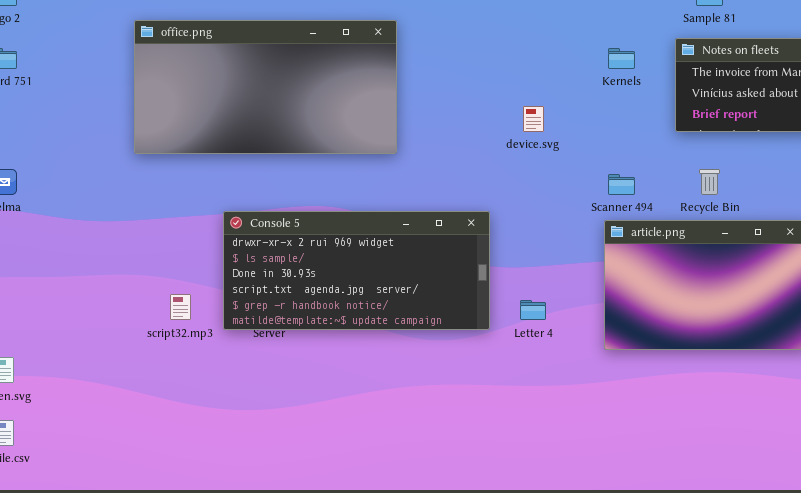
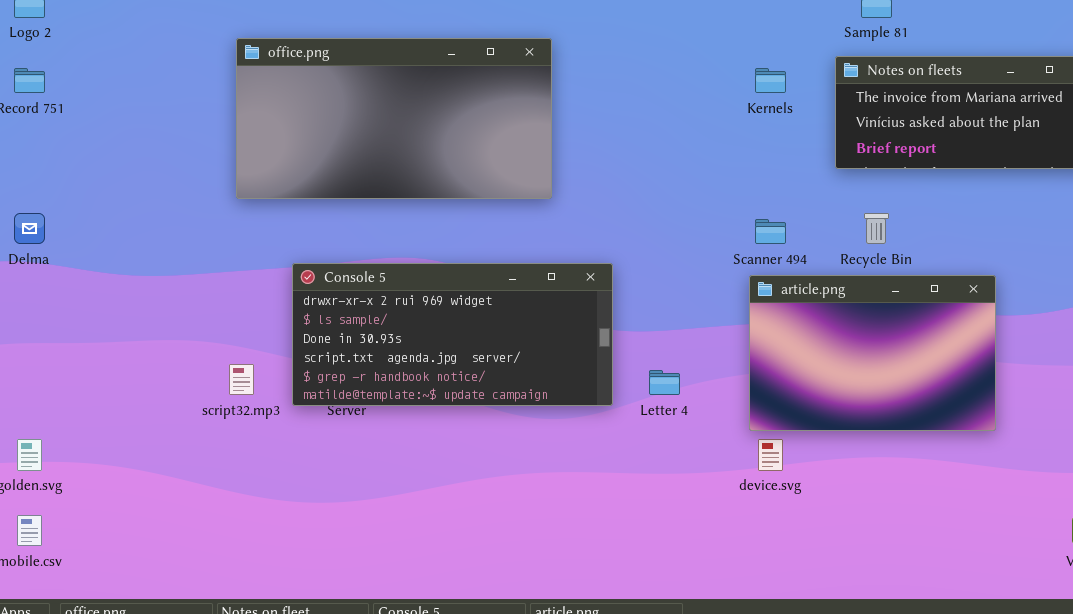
office.png: [134,20,397,154] -> [236,38,552,199], moved
device.svg: [523,106,544,132] -> [758,439,783,471], moved

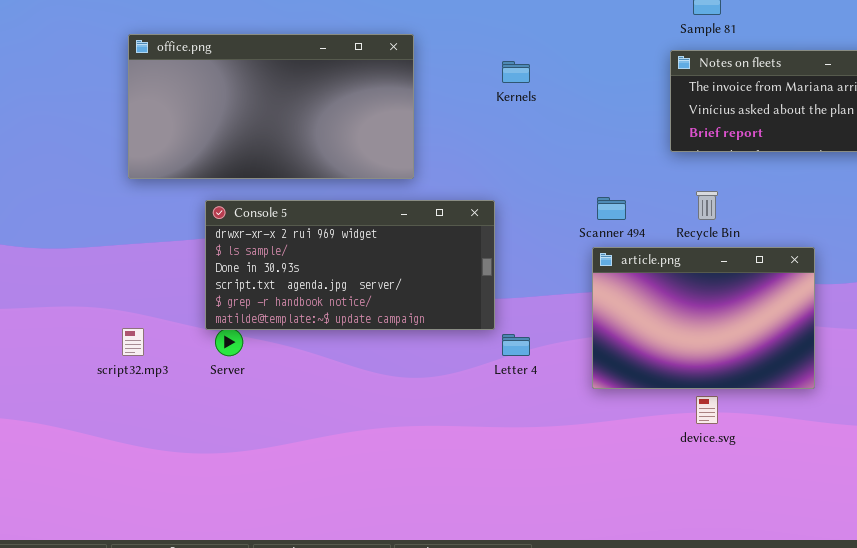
Kernels: [755,68,786,93] -> [502,61,530,83], moved
Console 5: [292,263,613,406] -> [205,200,495,330], moved
device.svg: [758,439,783,471] -> [696,396,718,424], moved

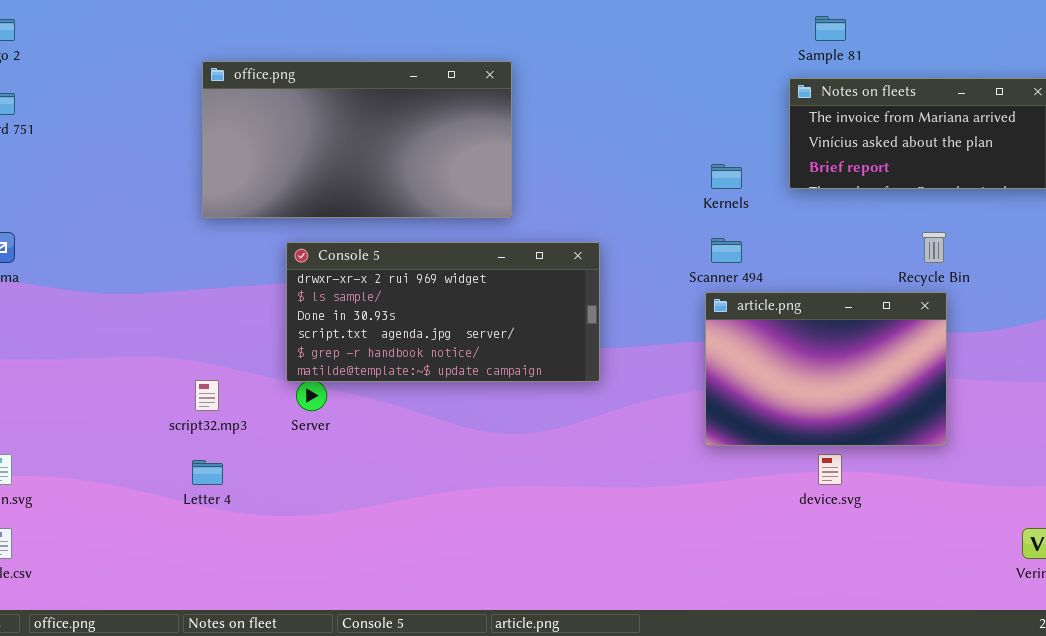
Kernels: [502,61,530,83] -> [711,164,742,189], moved
Recycle Bin: [696,191,718,220] -> [922,232,946,263], moved
Letter 4: [502,334,530,356] -> [192,460,223,485], moved

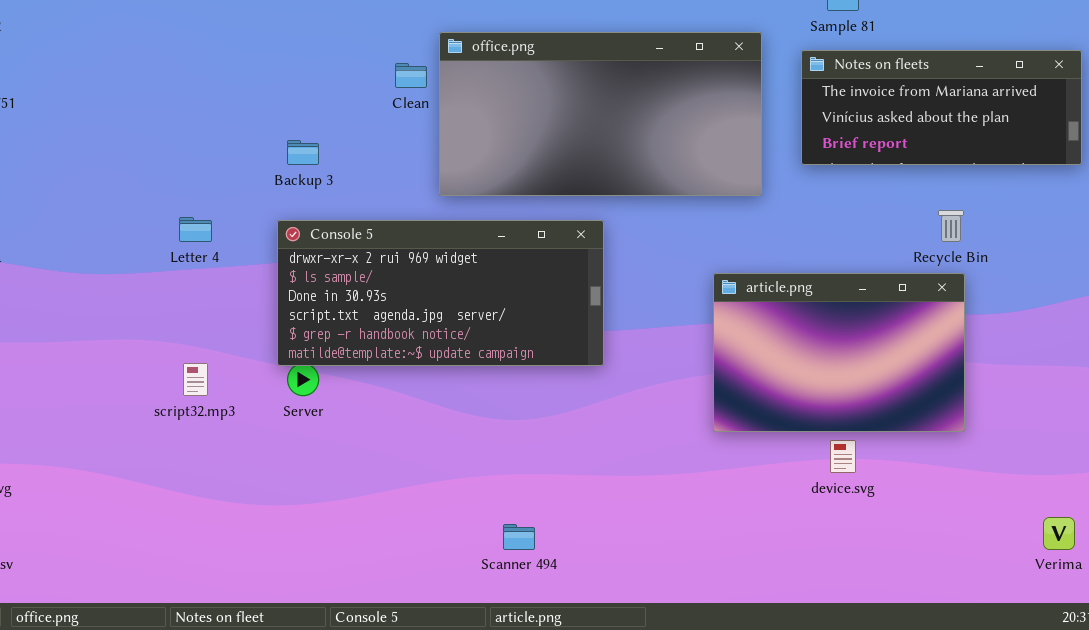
office.png: [202,61,512,218] -> [439,32,762,196], moved
Scanner 494: [711,238,742,263] -> [503,524,535,550], moved
Letter 4: [192,460,223,485] -> [179,217,212,242], moved

